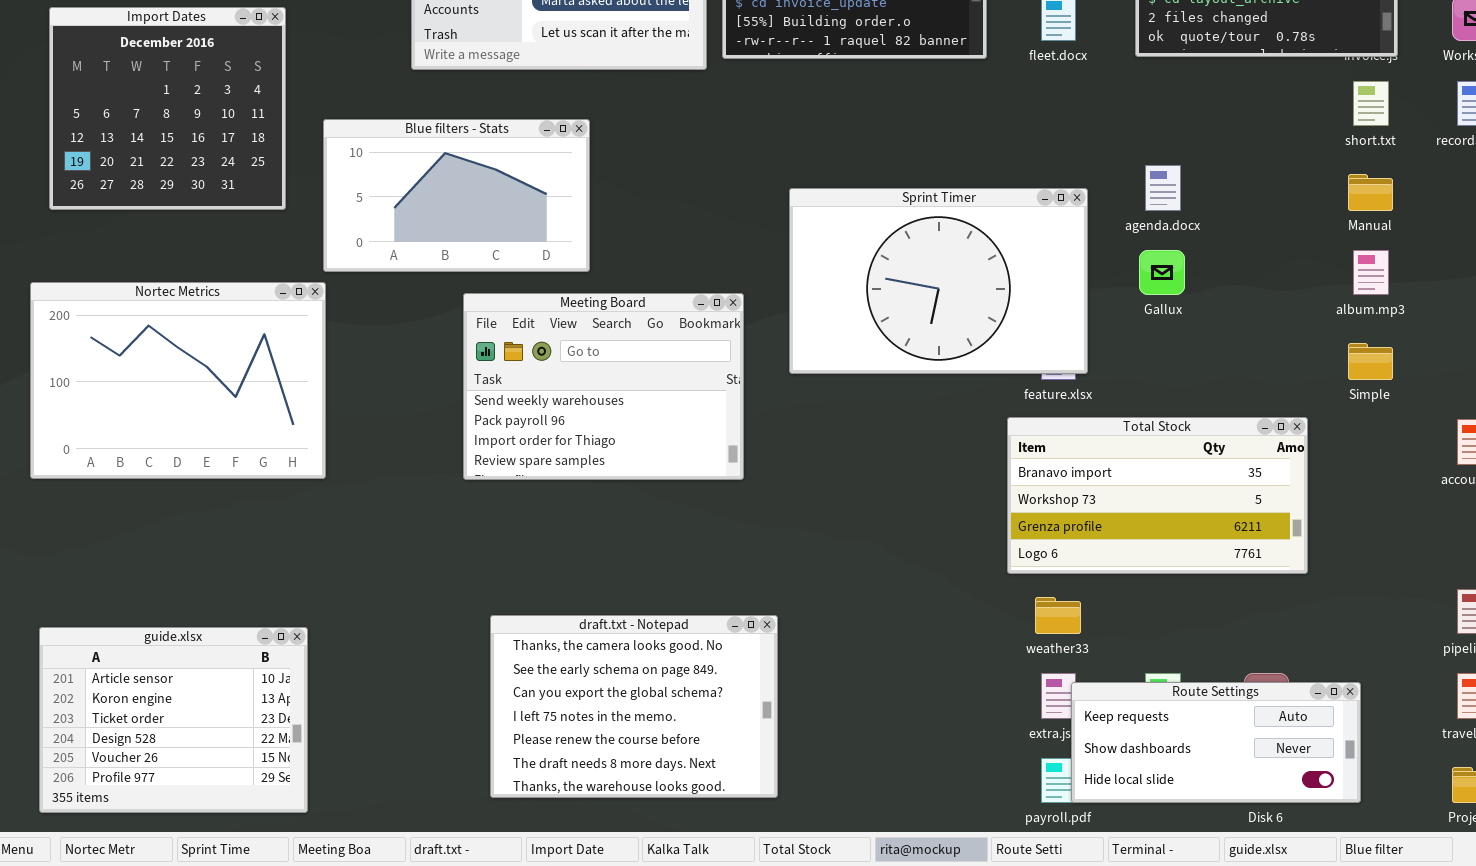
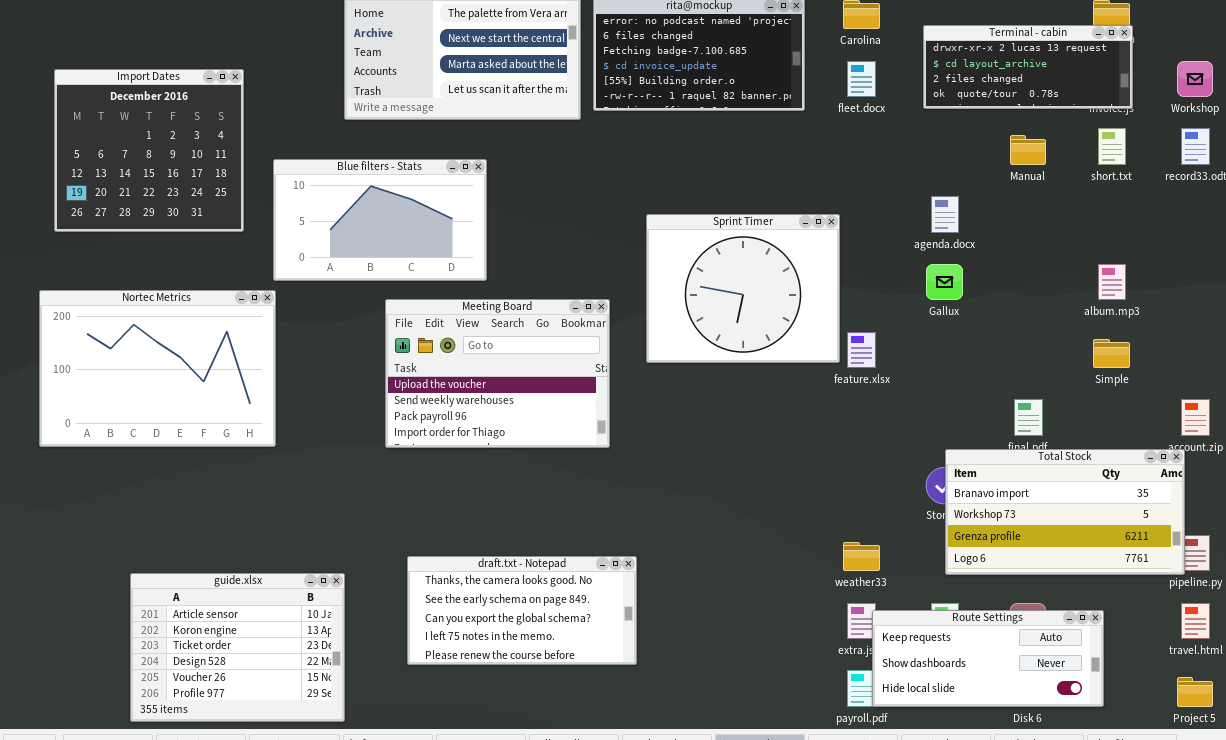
Manual: [1348,174,1393,211] -> [1010,135,1046,165], moved
Sprint Timer: [789,188,1088,374] -> [646,214,840,363], resized
Meeting Board: [463,293,744,480] -> [385,299,610,448], scrolled up 1 row
Total Stock: [1007,417,1308,574] -> [945,449,1185,575], moved
draft.txt - Notepad: [490,615,778,798] -> [407,556,637,665], resized
guide.xlsx: [39,627,308,813] -> [130,573,345,722], moved

